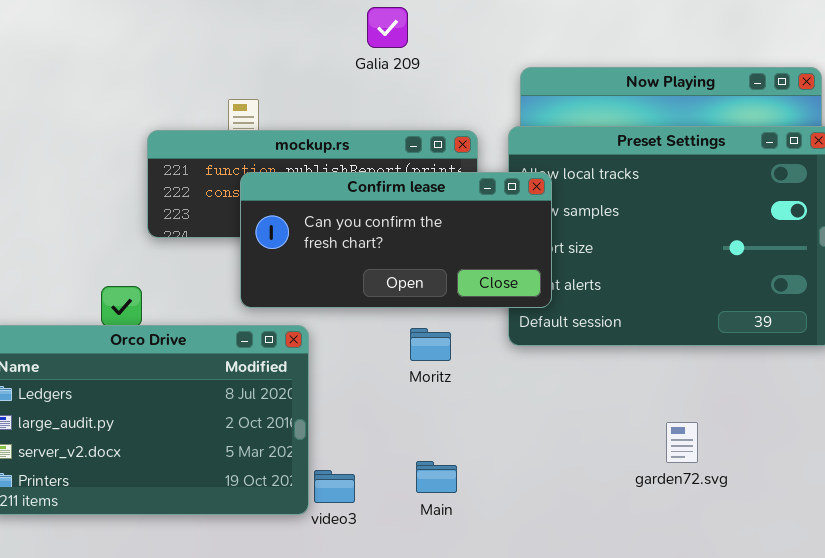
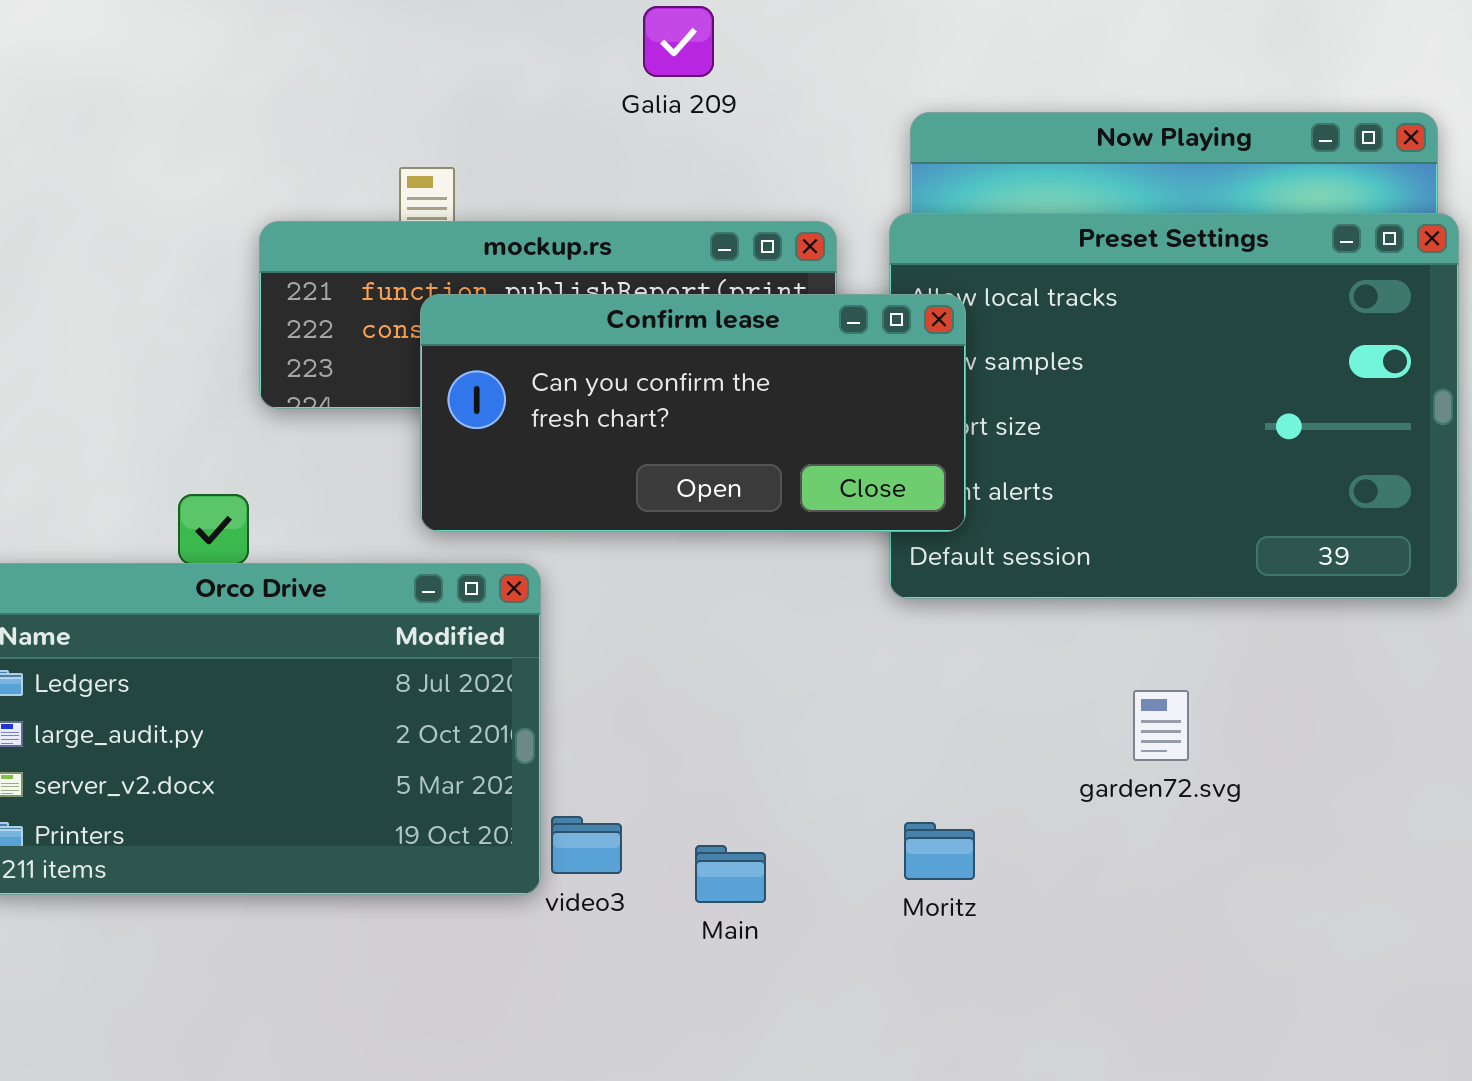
Moritz: [410,328,451,361] -> [904,822,975,880], moved
garden72.svg: [666,422,698,463] -> [1133,690,1189,761], moved
Main: [416,461,457,493] -> [695,845,766,903], moved

